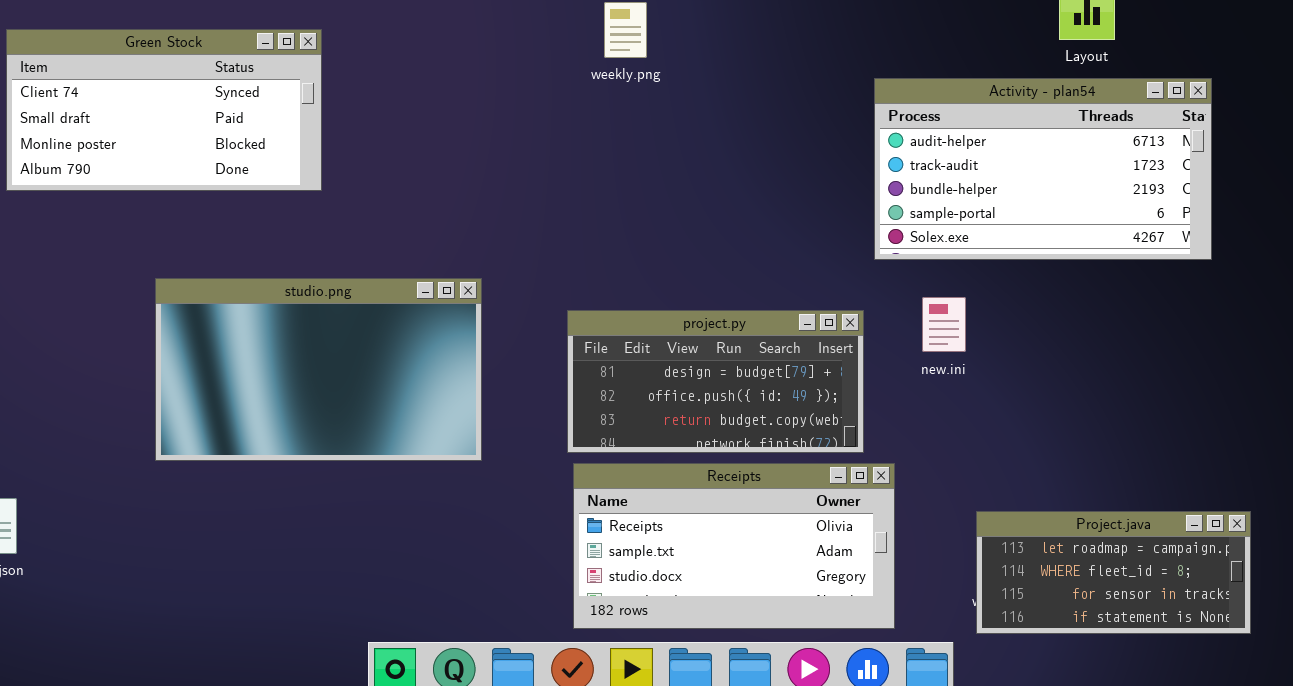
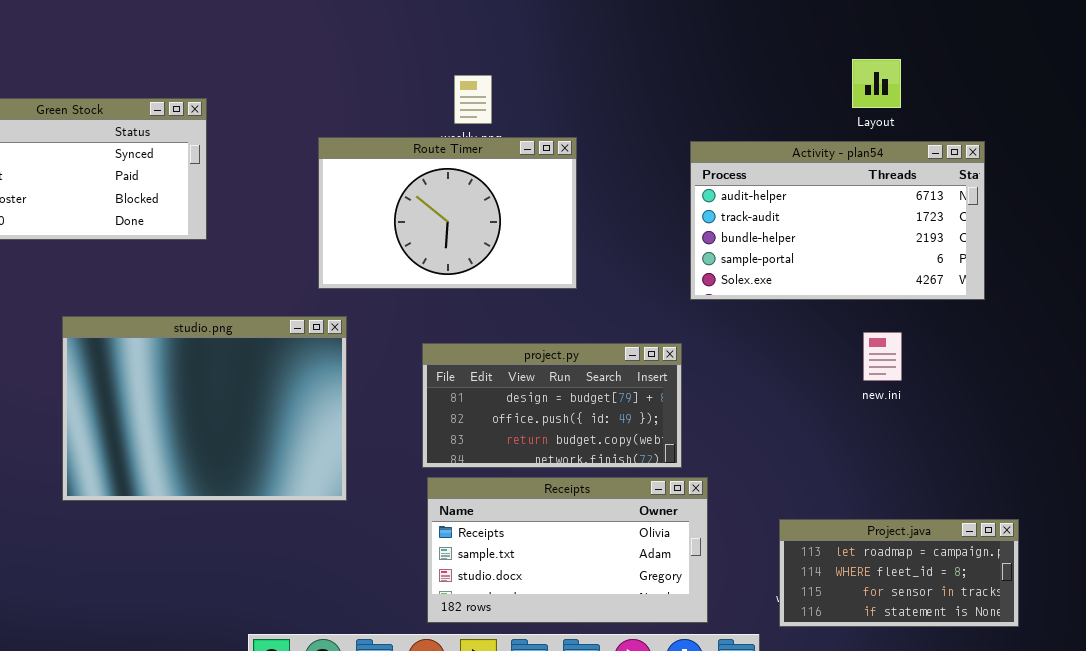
Route Timer: none -> [318,137,577,289], opened
studio.png: [155,278,482,461] -> [62,316,347,501], resized
new.ini: [922,297,966,352] -> [863,332,902,381], moved

